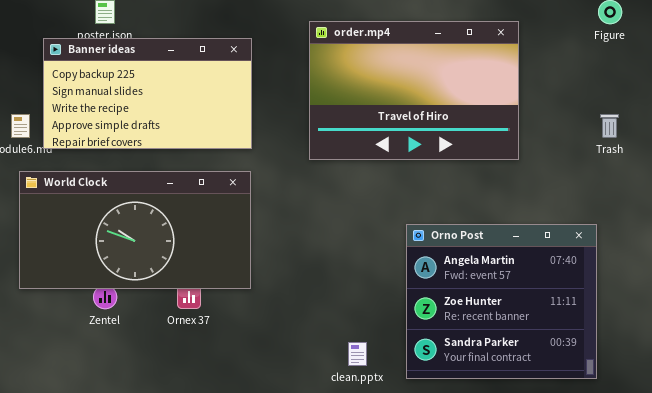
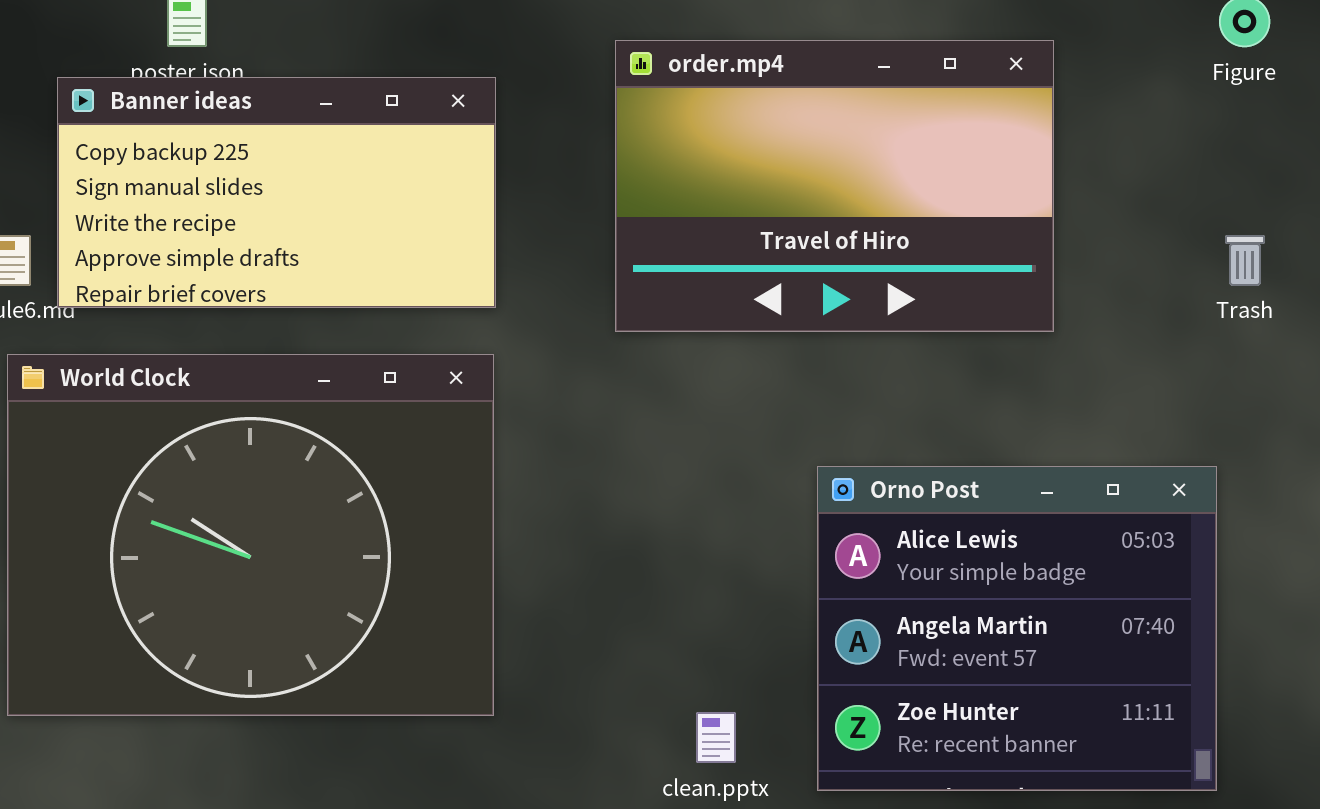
World Clock: [19,171,251,289] -> [7,354,494,716], resized
Orno Post: [406,224,597,379] -> [817,466,1217,791], scrolled up 1 row

